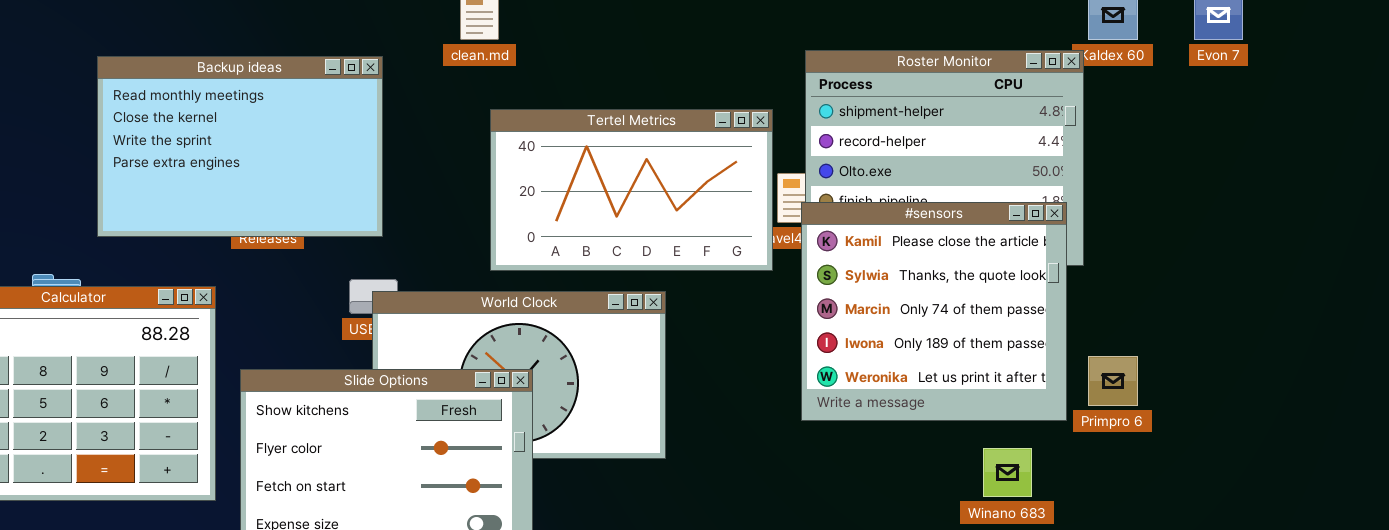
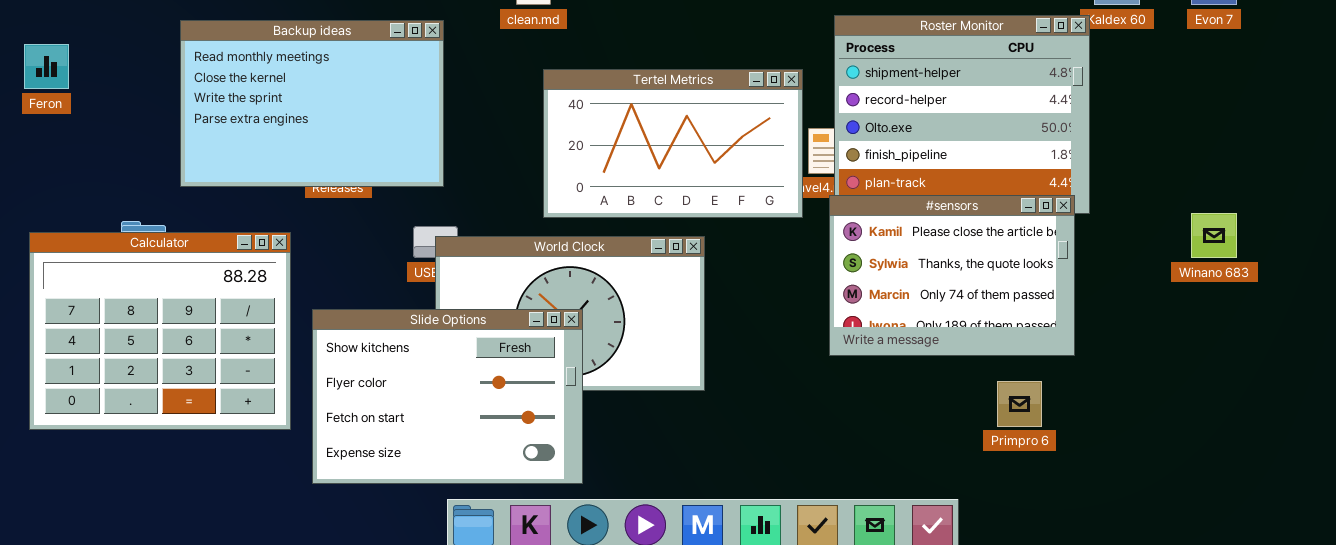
#sensors: [801,202,1067,421] -> [829,195,1075,356], resized
Primpro 6: [1088,356,1138,406] -> [997,381,1042,427], moved
Winano 683: [983,448,1032,497] -> [1191,213,1237,258], moved

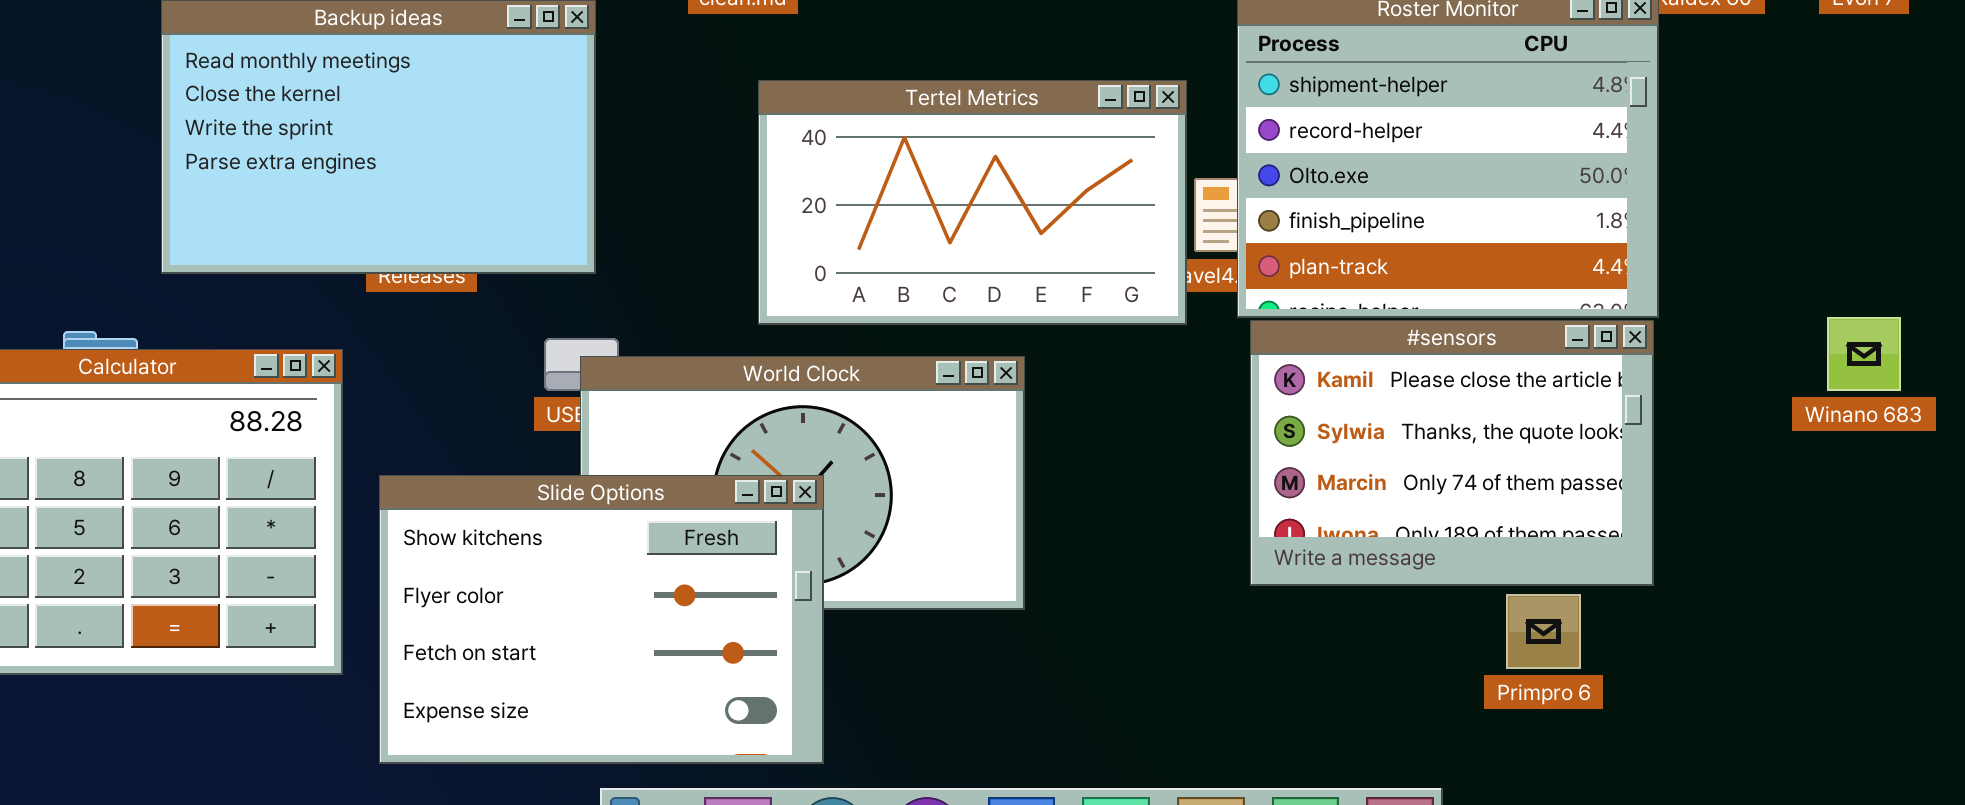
#sensors: [829,195,1075,356] -> [1250,320,1654,586], moved

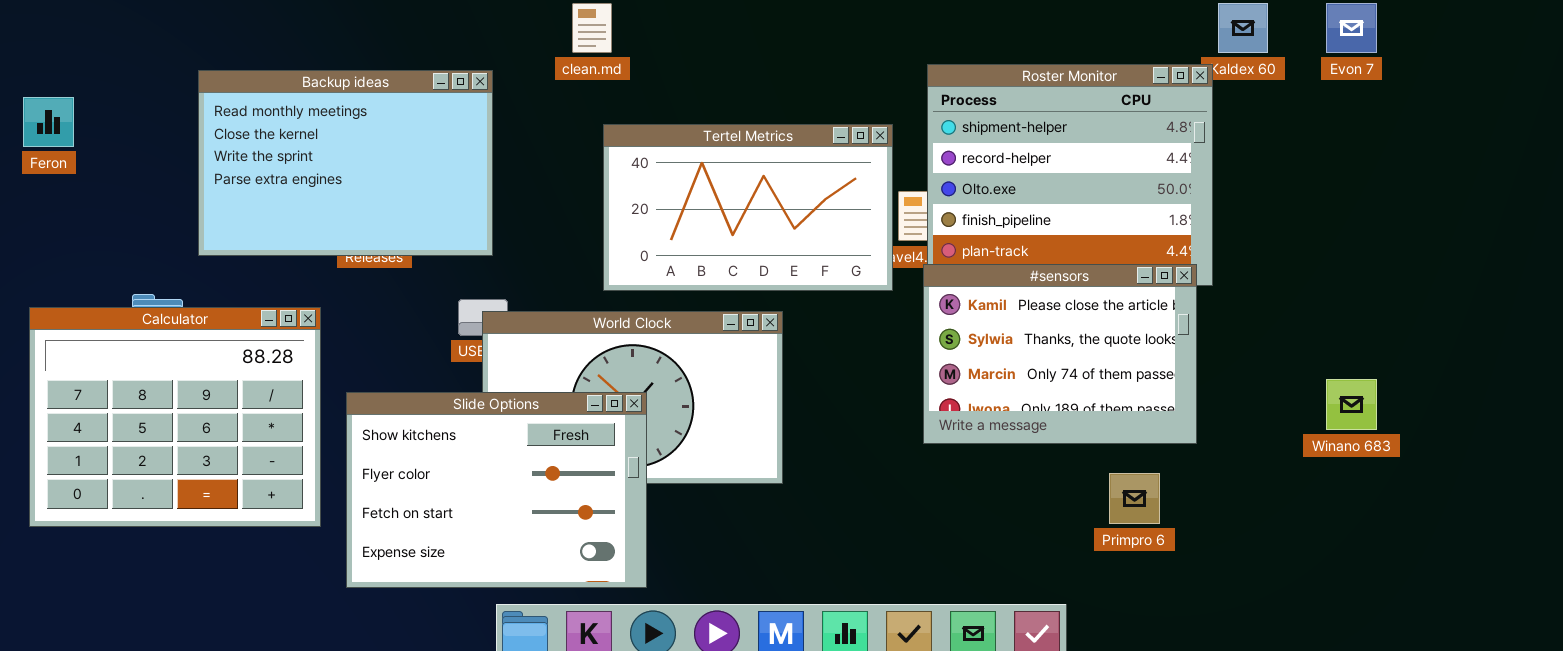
Winano 683: [1827,317,1901,391] -> [1326,379,1377,430], moved
#sensors: [1250,320,1654,586] -> [923,264,1197,444], moved

